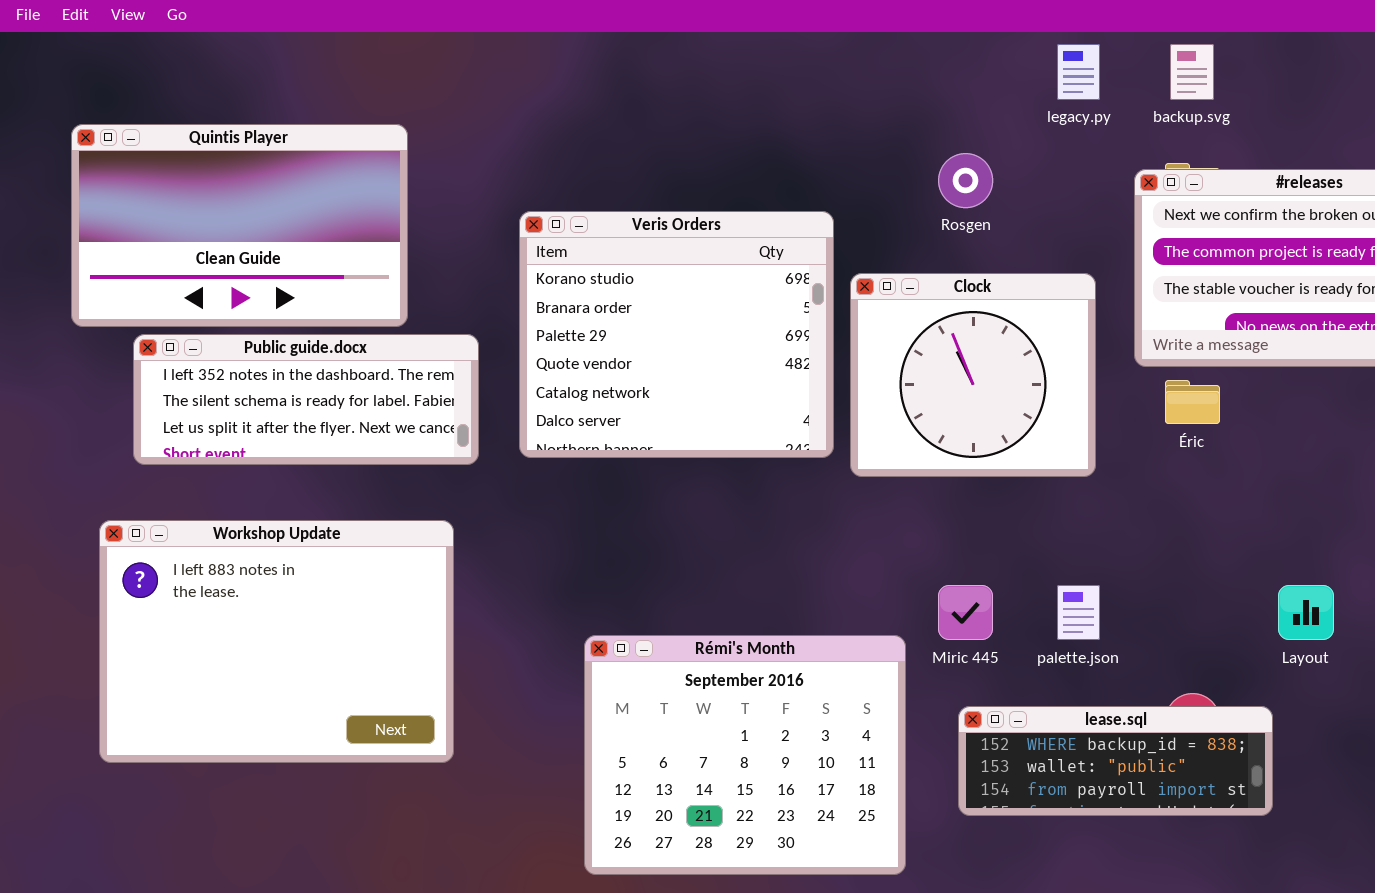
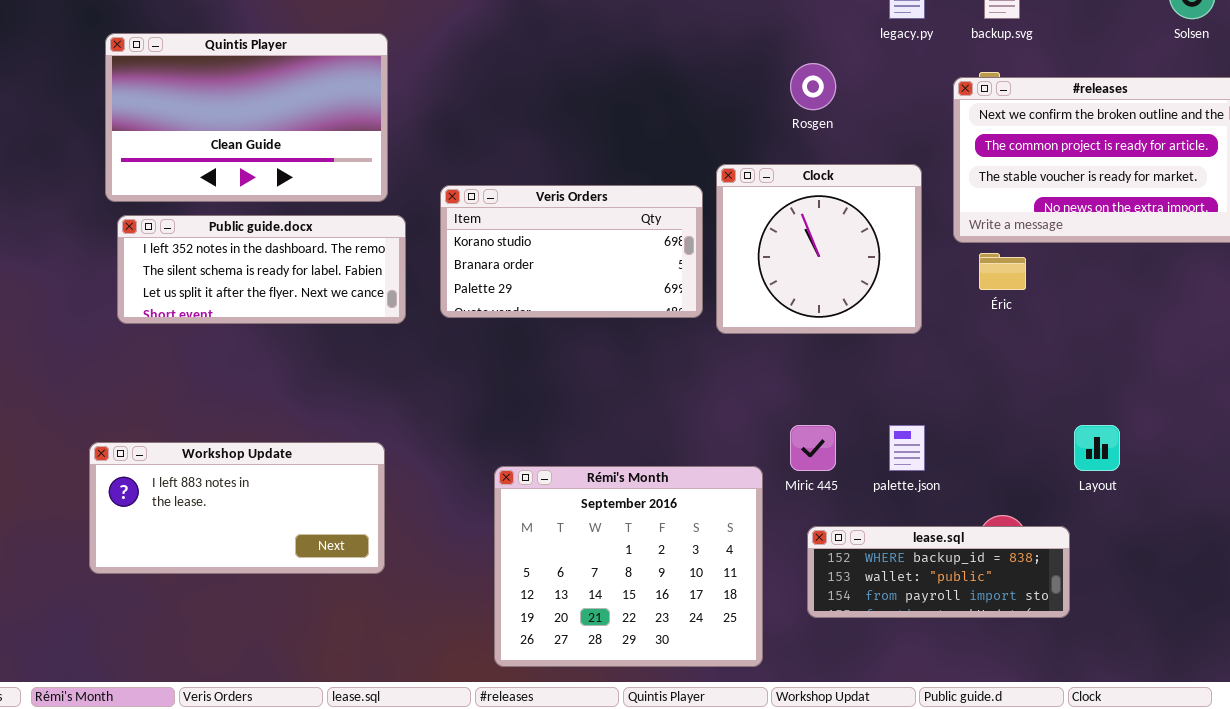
Quintis Player: [71,124,408,327] -> [105,33,388,202], moved
Veris Orders: [519,211,834,458] -> [440,185,703,318], resized
Workshop Update: [99,520,454,763] -> [89,442,385,574], resized

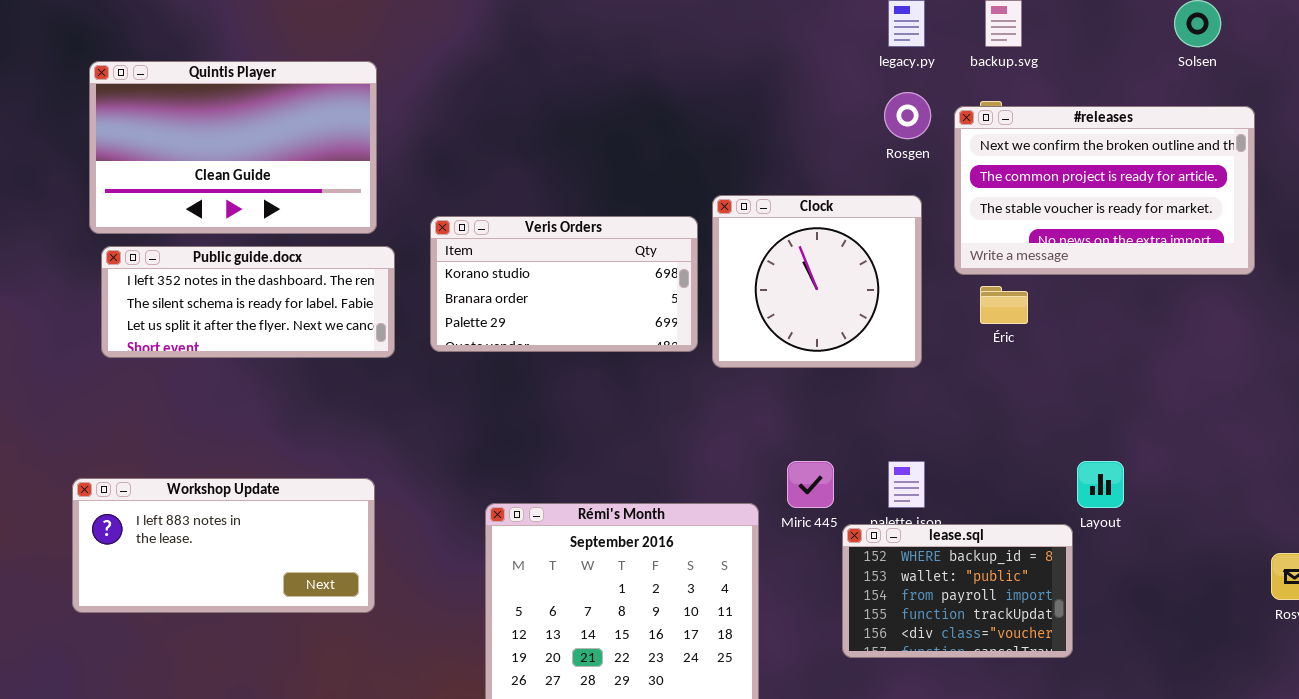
Rosgen: [790,63,836,110] -> [884,92,931,139], moved
lease.sql: [807,526,1070,618] -> [842,524,1073,658], resized

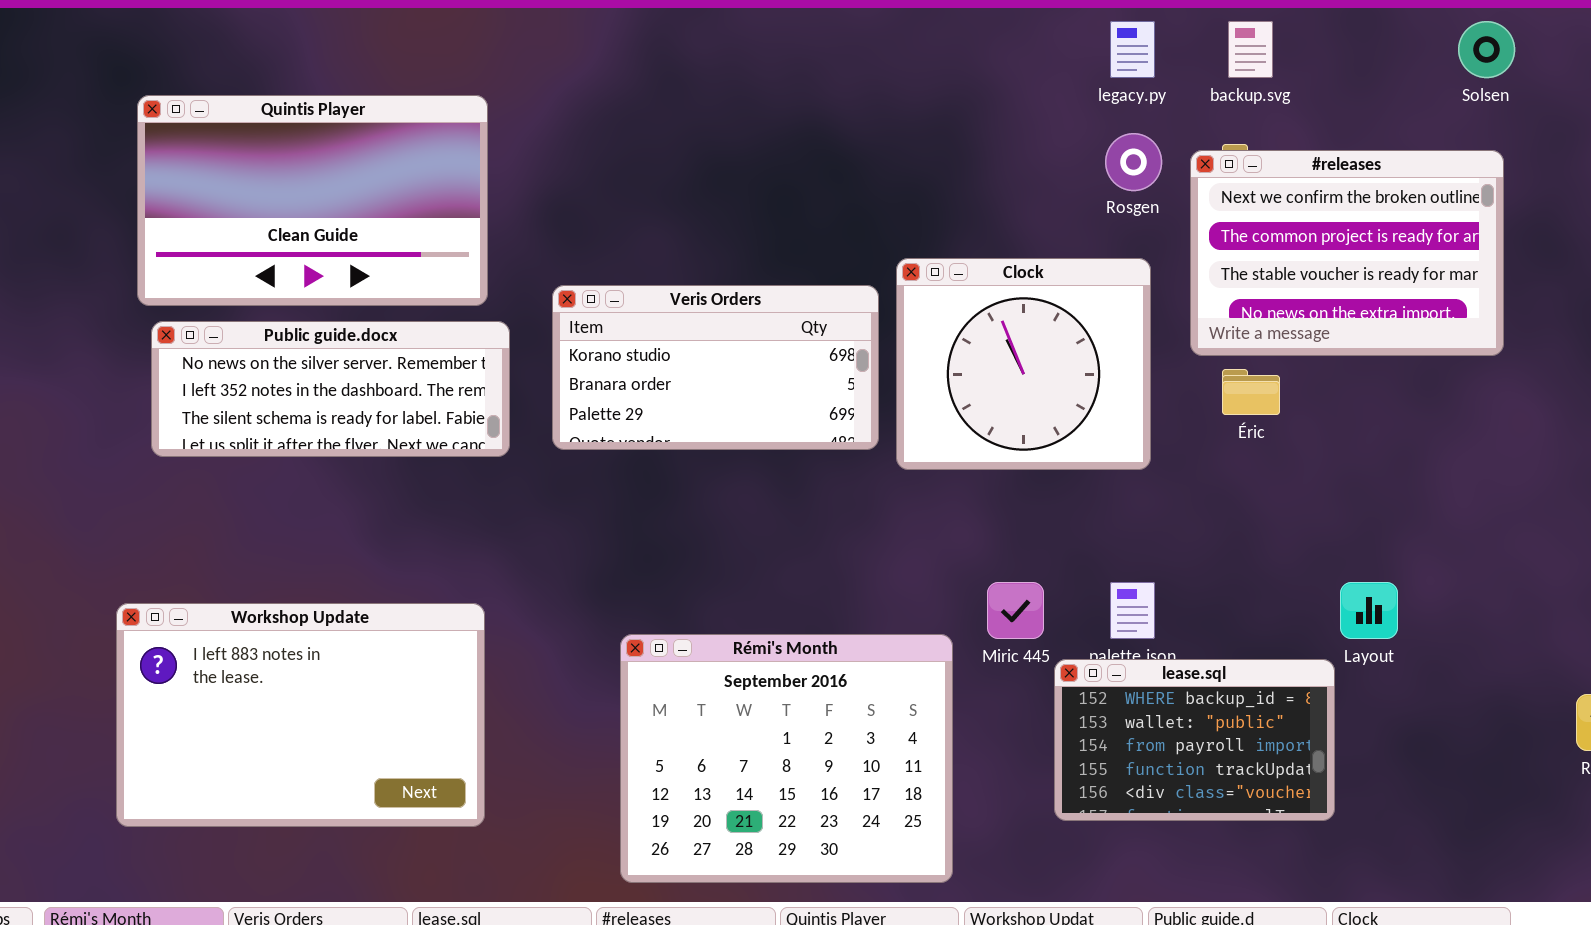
#releases: [954,106,1255,275] -> [1190,150,1504,356], resized
Public guide.docx: [101,246,395,358] -> [151,321,510,457], scrolled up 1 row
Workshop Update: [72,478,375,613] -> [116,603,485,827], resized

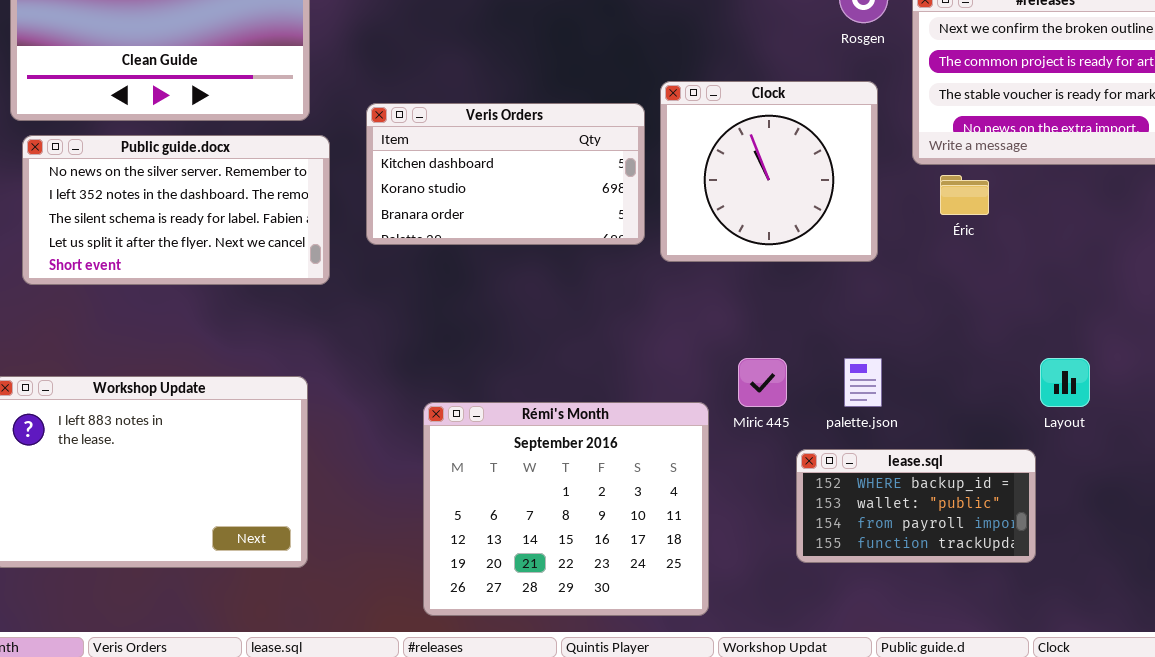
Veris Orders: [552,285,879,450] -> [366,103,645,245], scrolled up 1 row
Public guide.docx: [151,321,510,457] -> [22,135,330,285], resized
lease.sql: [1054,659,1335,821] -> [796,449,1036,563], resized

